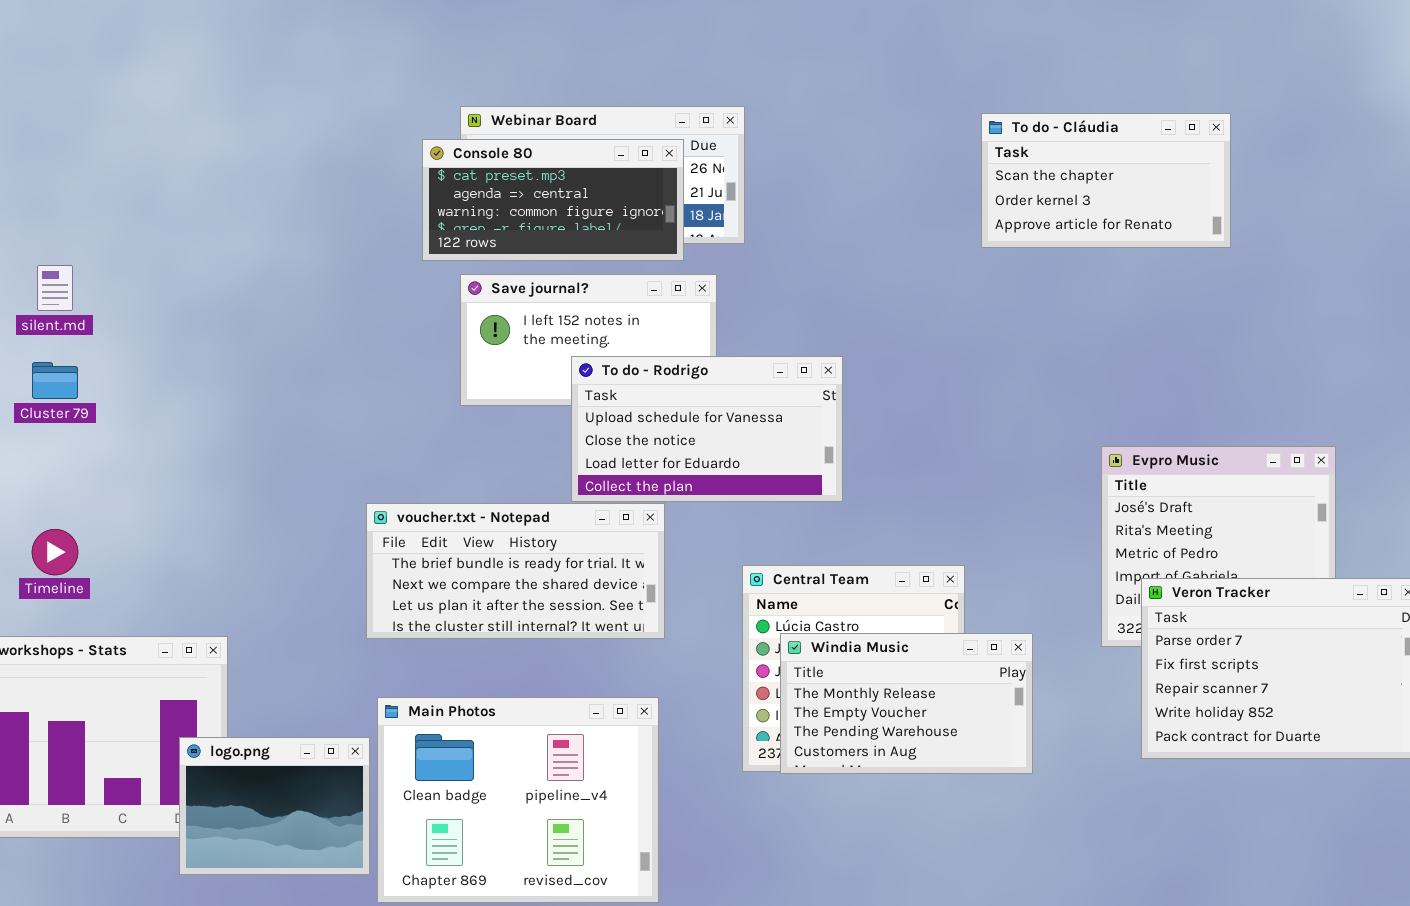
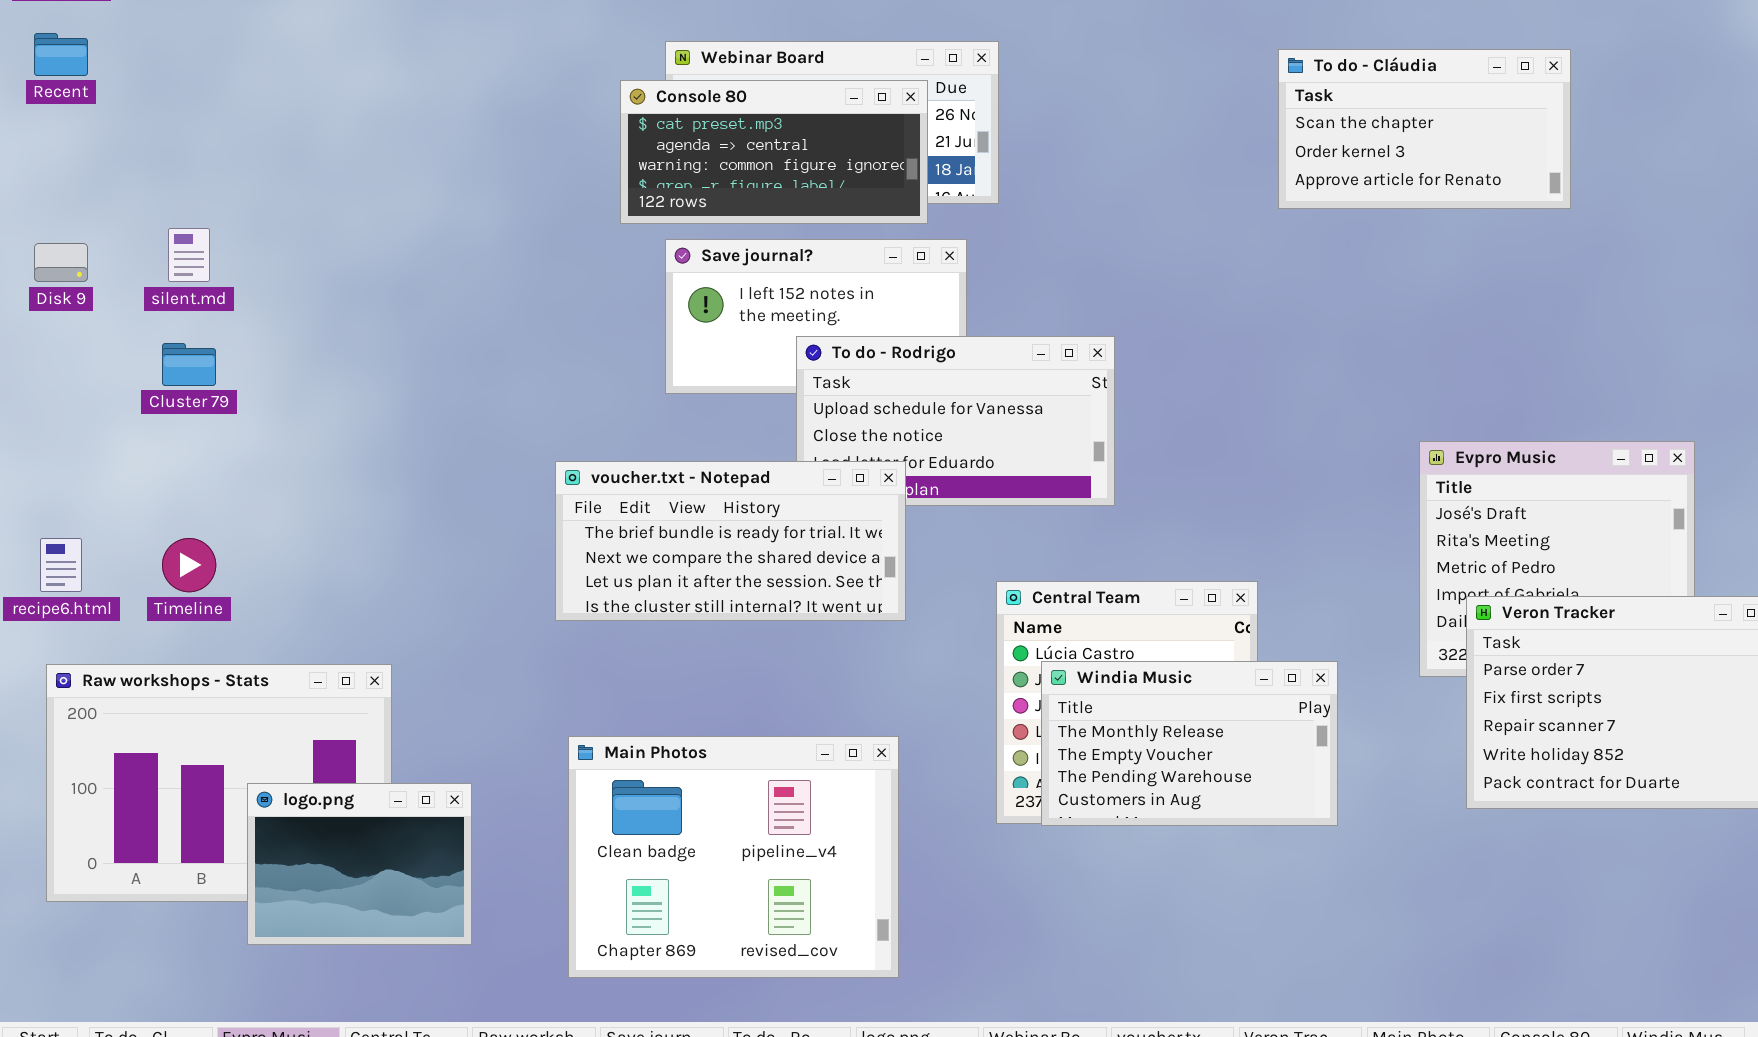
voucher.txt - Notepad: [366,503,665,639] -> [555,461,906,621], moved
logo.png: [179,737,370,875] -> [247,783,472,945], moved

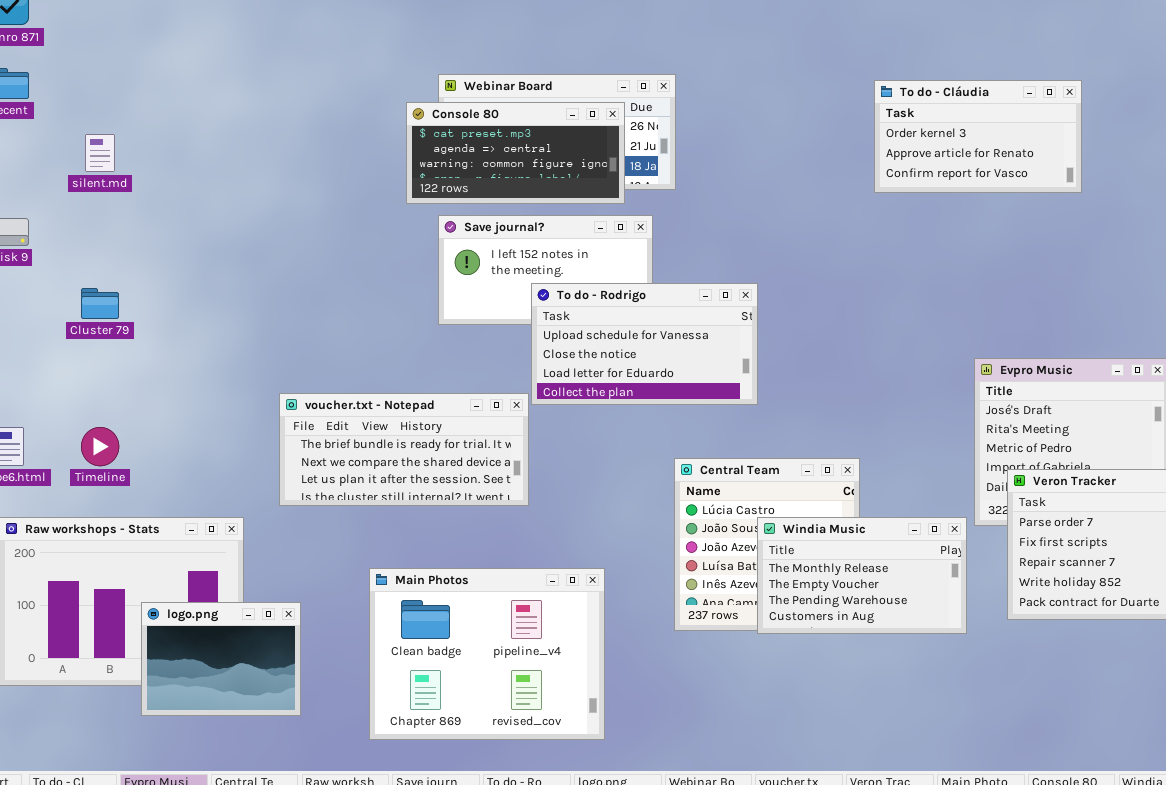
To do - Cláudia: [1278,49,1571,209] -> [874,80,1082,193], scrolled down 1 row
silent.md: [168,228,210,282] -> [85,134,115,172], moved
voucher.txt - Notepad: [555,461,906,621] -> [279,393,529,506], moved
Windia Music: [1041,661,1338,826] -> [757,517,967,634], moved

